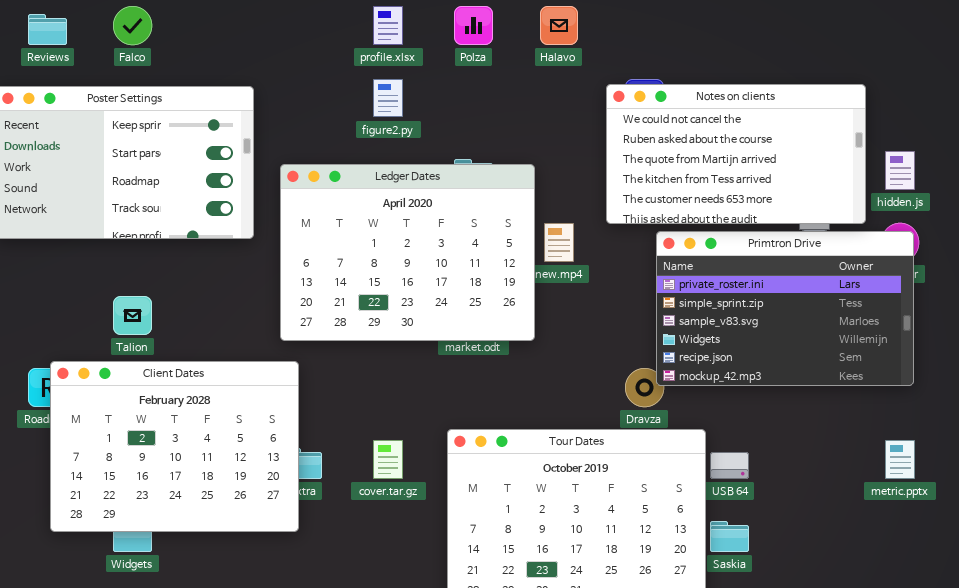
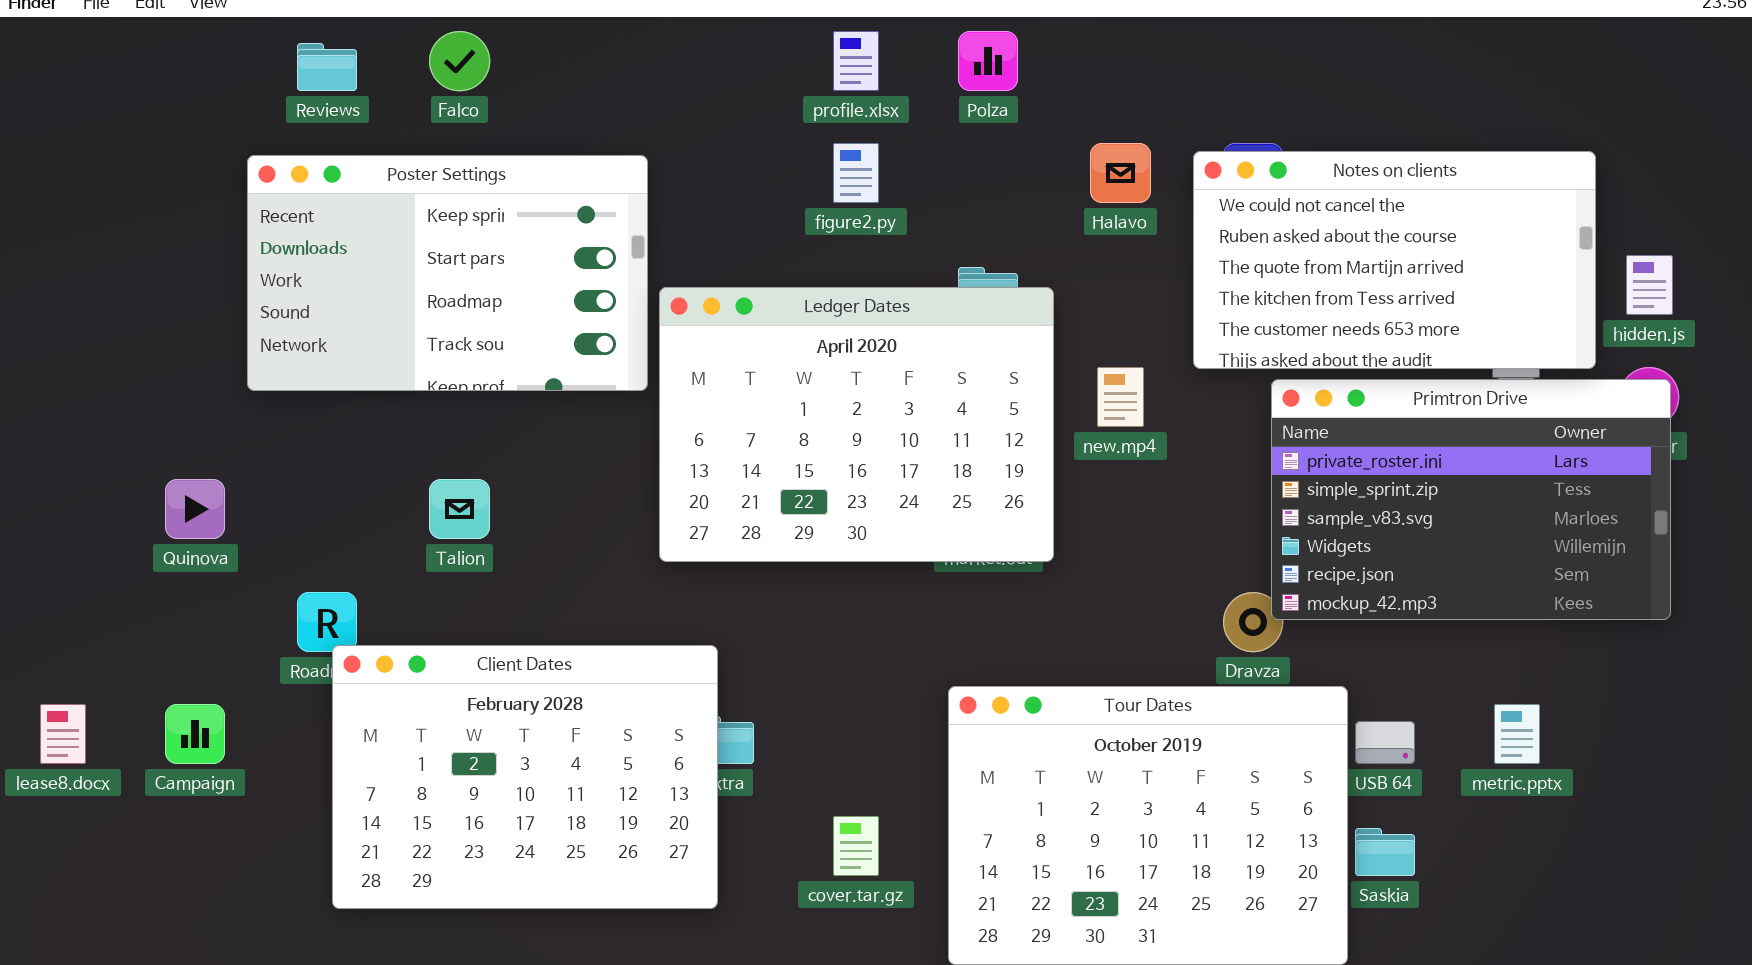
Halavo: [540,6,578,45] -> [1090,143,1151,203], moved
Ledger Dates: [280,164,535,341] -> [659,287,1054,562], moved
Client Dates: [50,361,299,532] -> [332,645,718,909], moved
cover.tar.gz: [373,440,403,479] -> [833,816,879,876], moved
metric.pptx: [885,440,915,479] -> [1494,704,1540,764], moved

